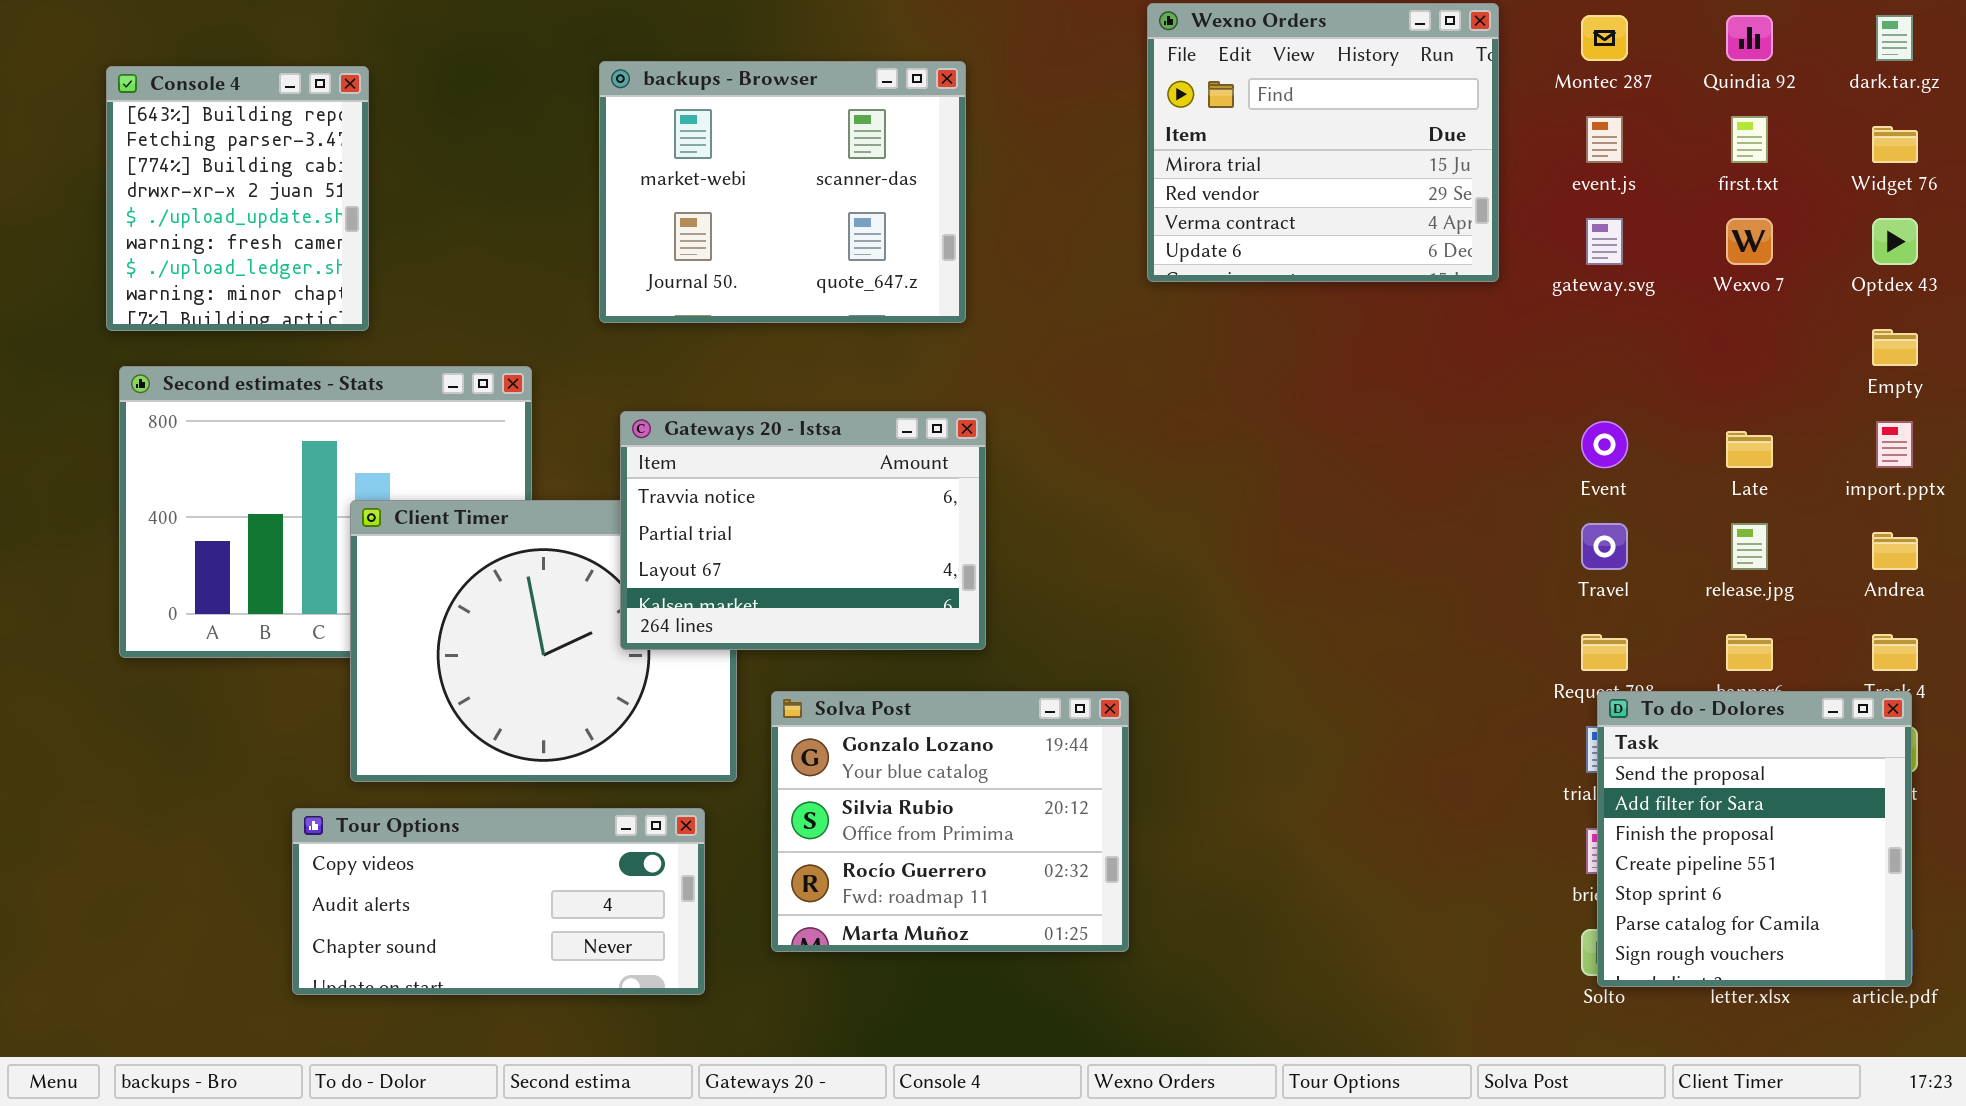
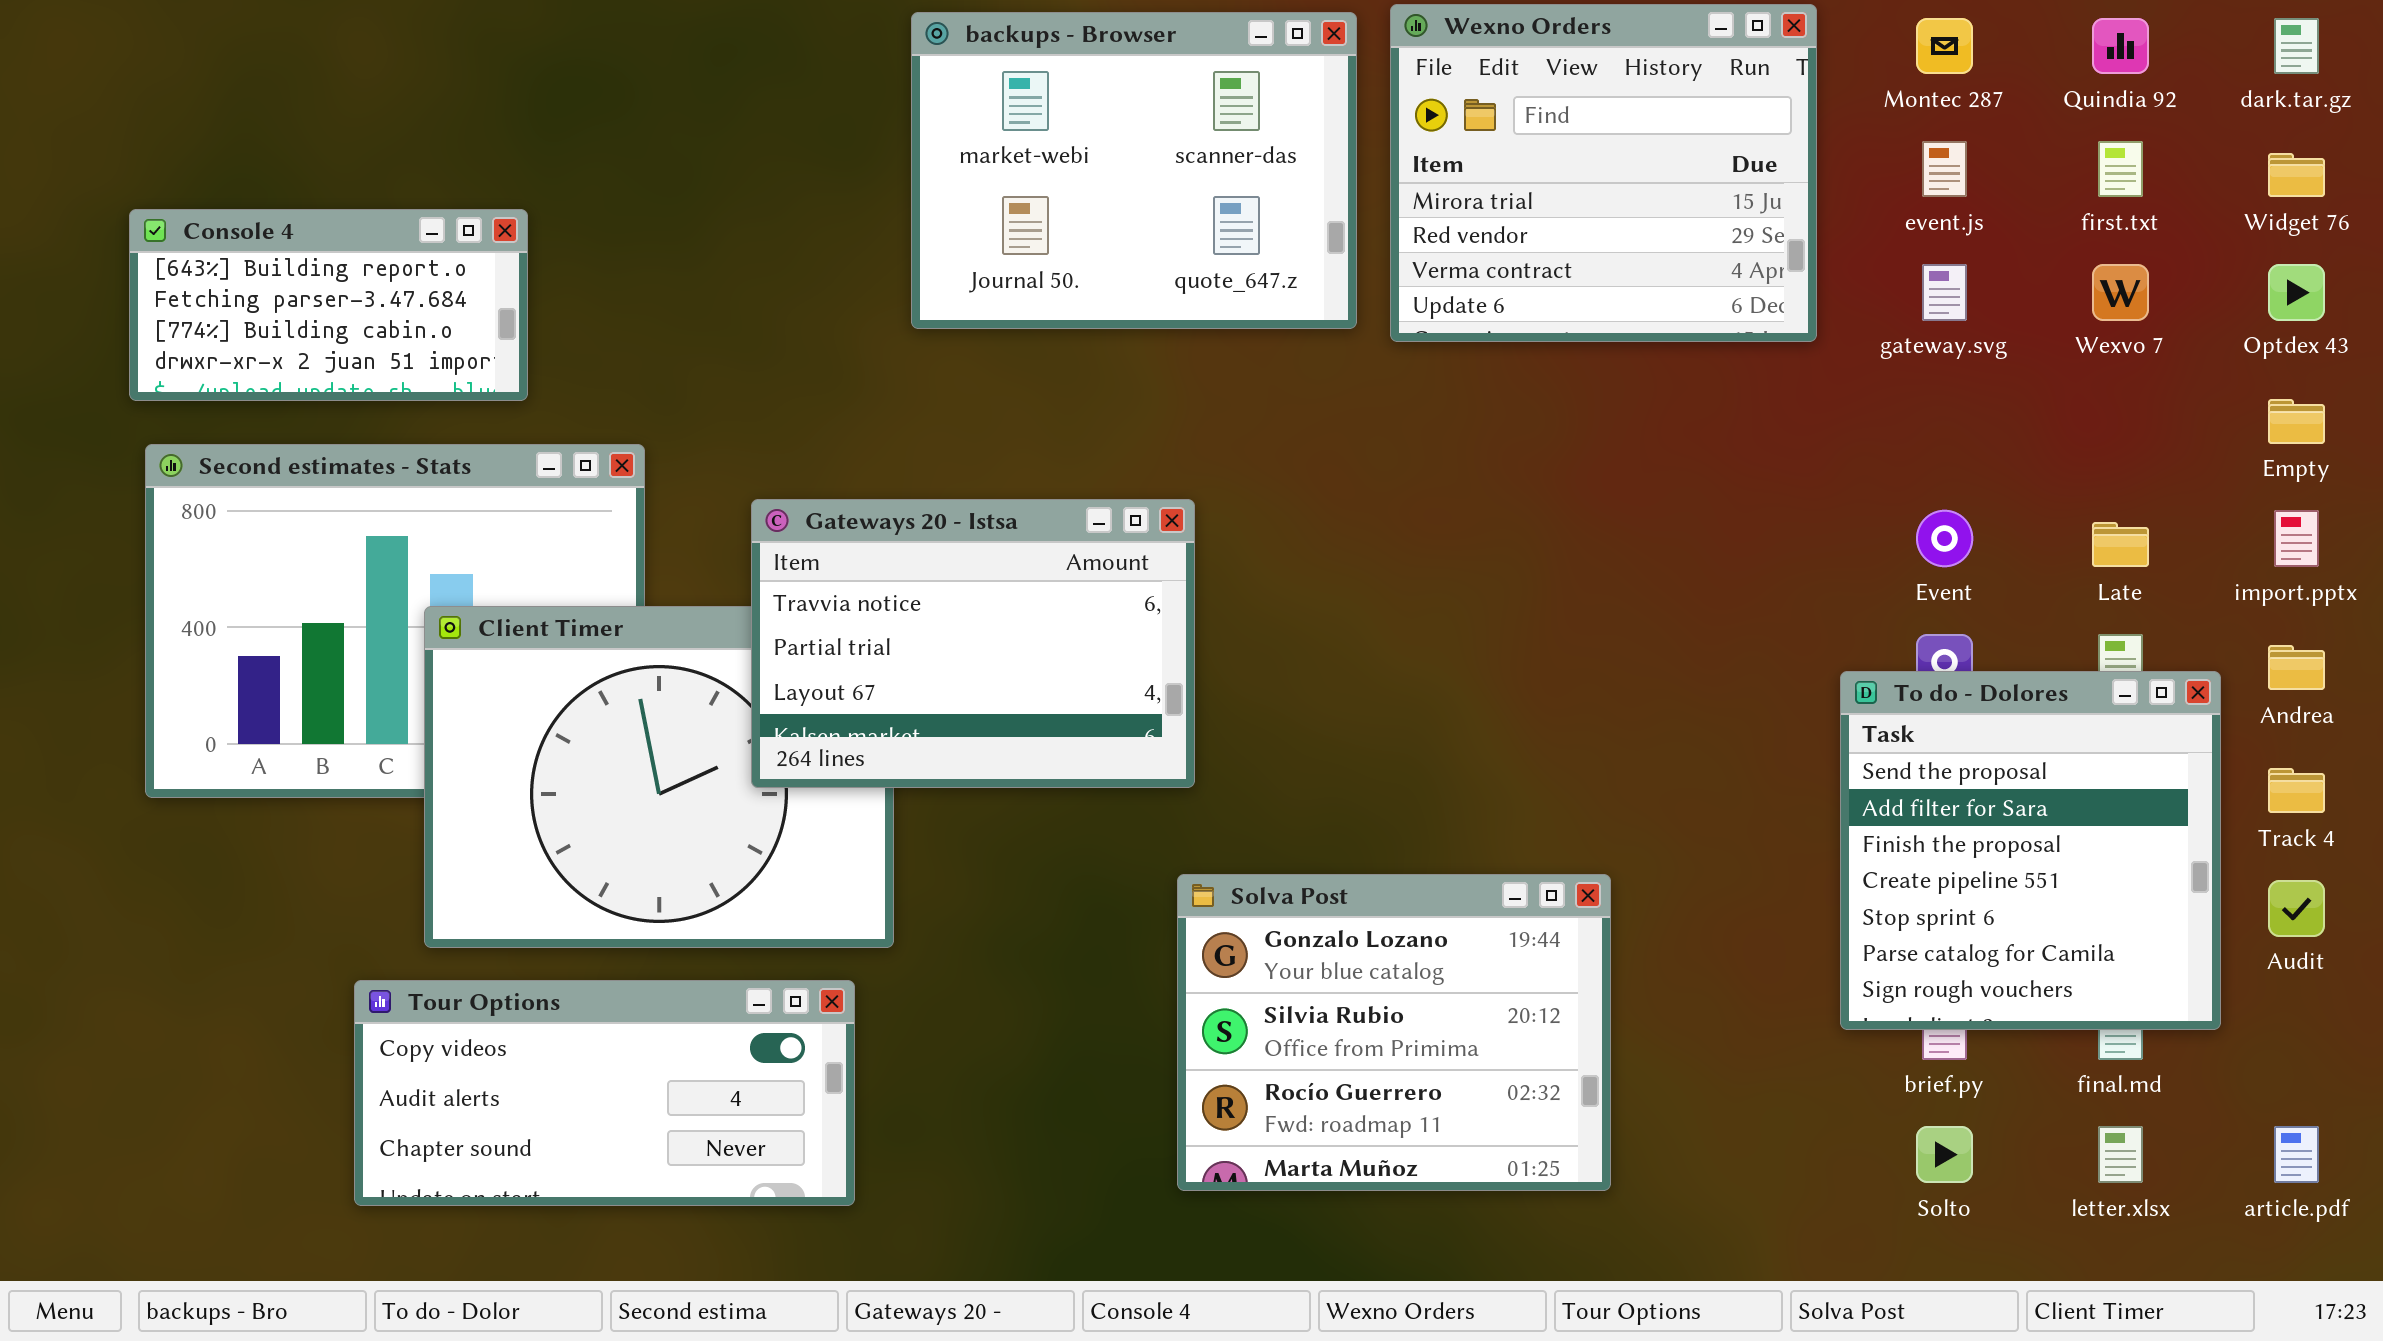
backups - Browser: [599,61,966,323] -> [911,12,1357,329], moved
Console 4: [106,66,369,331] -> [129,209,528,401], resized
Solva Post: [771,691,1129,952] -> [1177,874,1611,1191], moved
To do - Dolores: [1597,691,1912,987] -> [1840,671,2221,1030], moved

